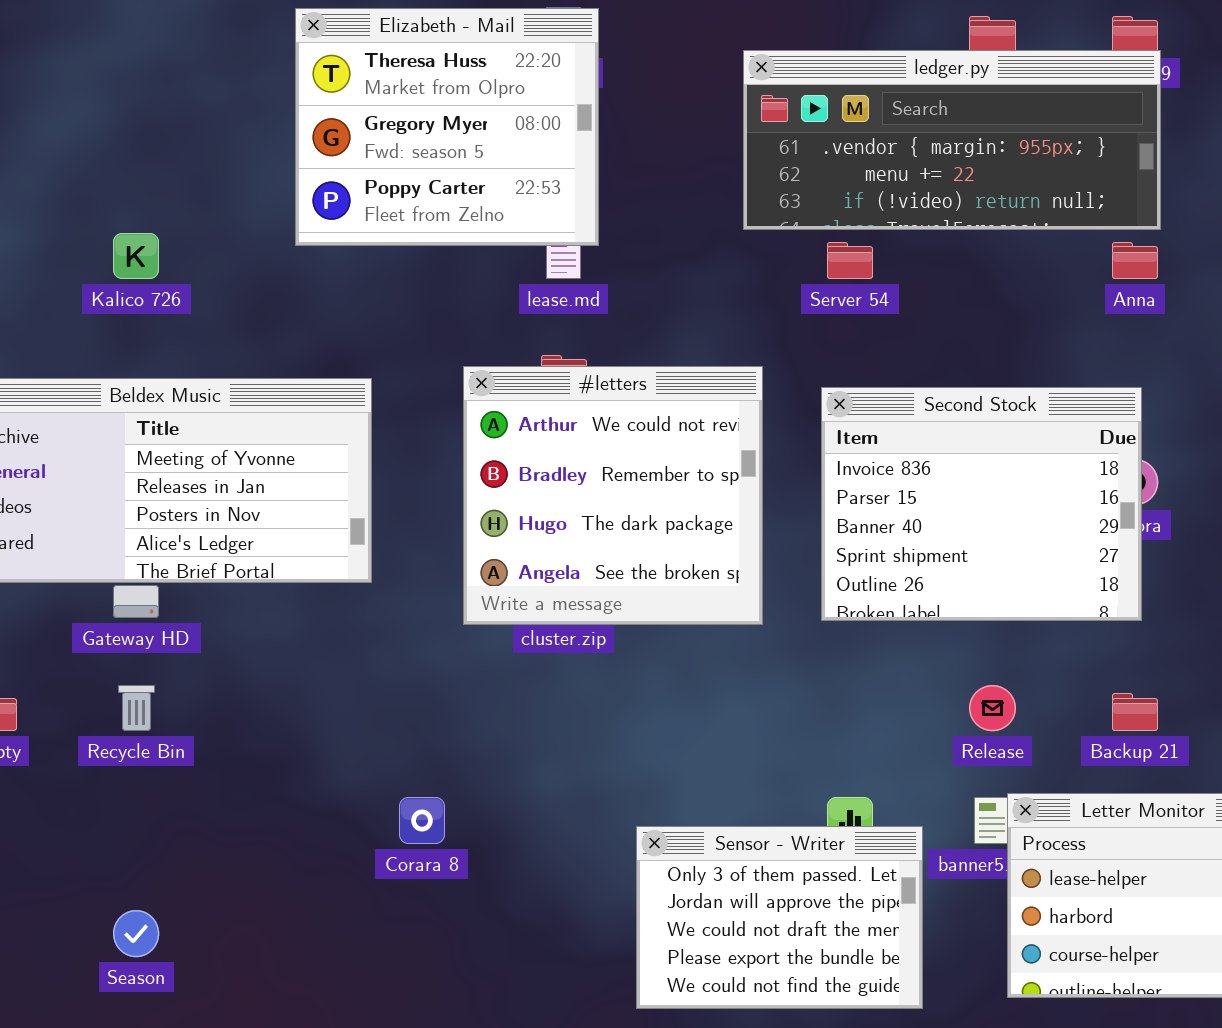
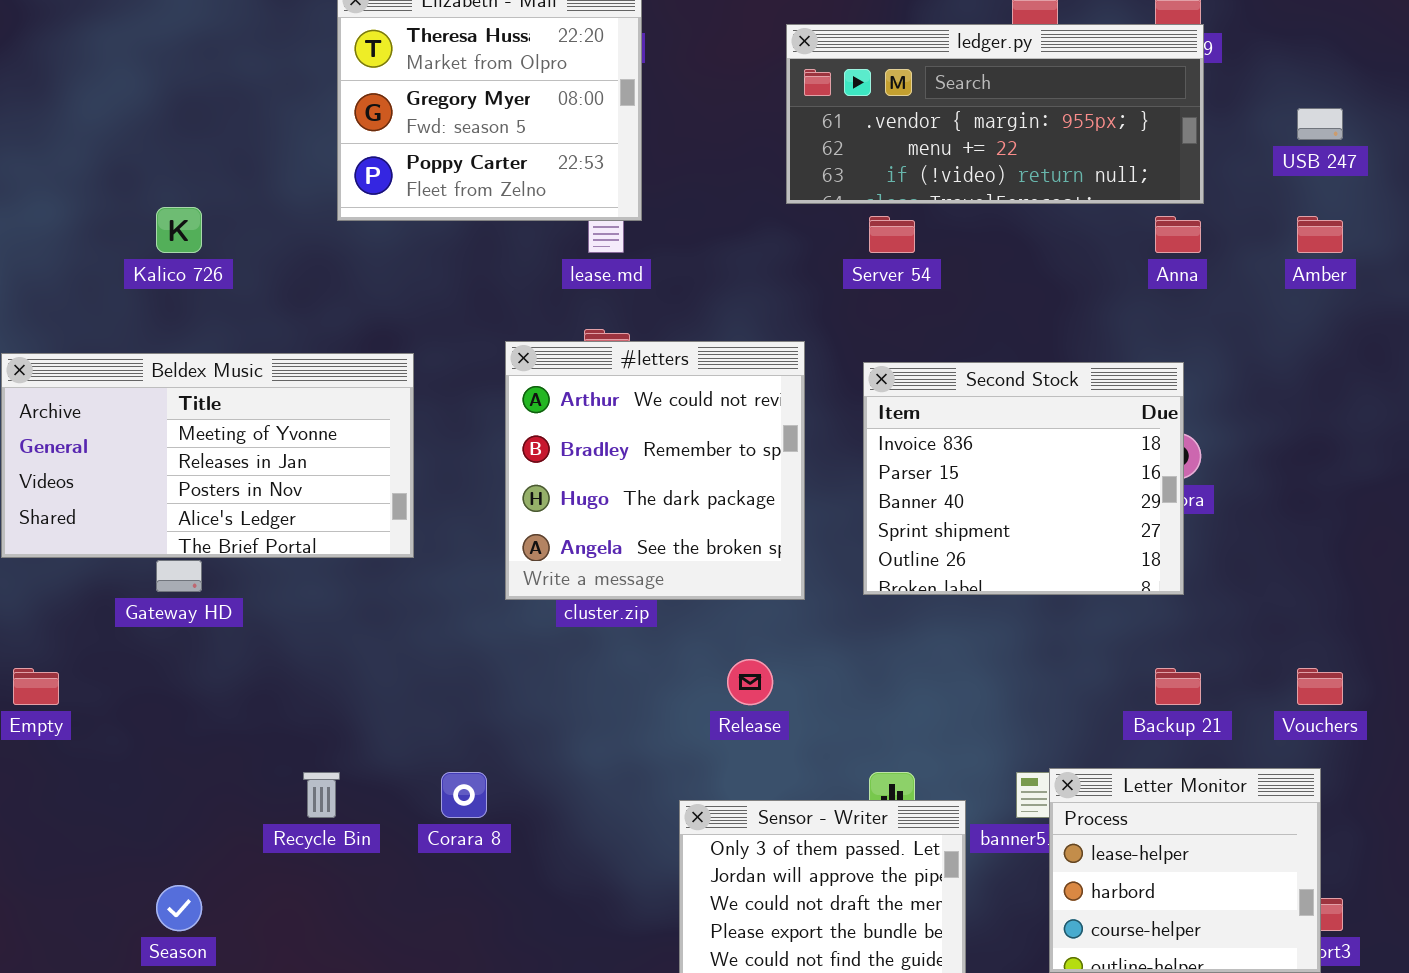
Recycle Bin: [118,685,155,731] -> [303,772,340,818], moved
Release: [969,685,1016,731] -> [727,659,773,705], moved

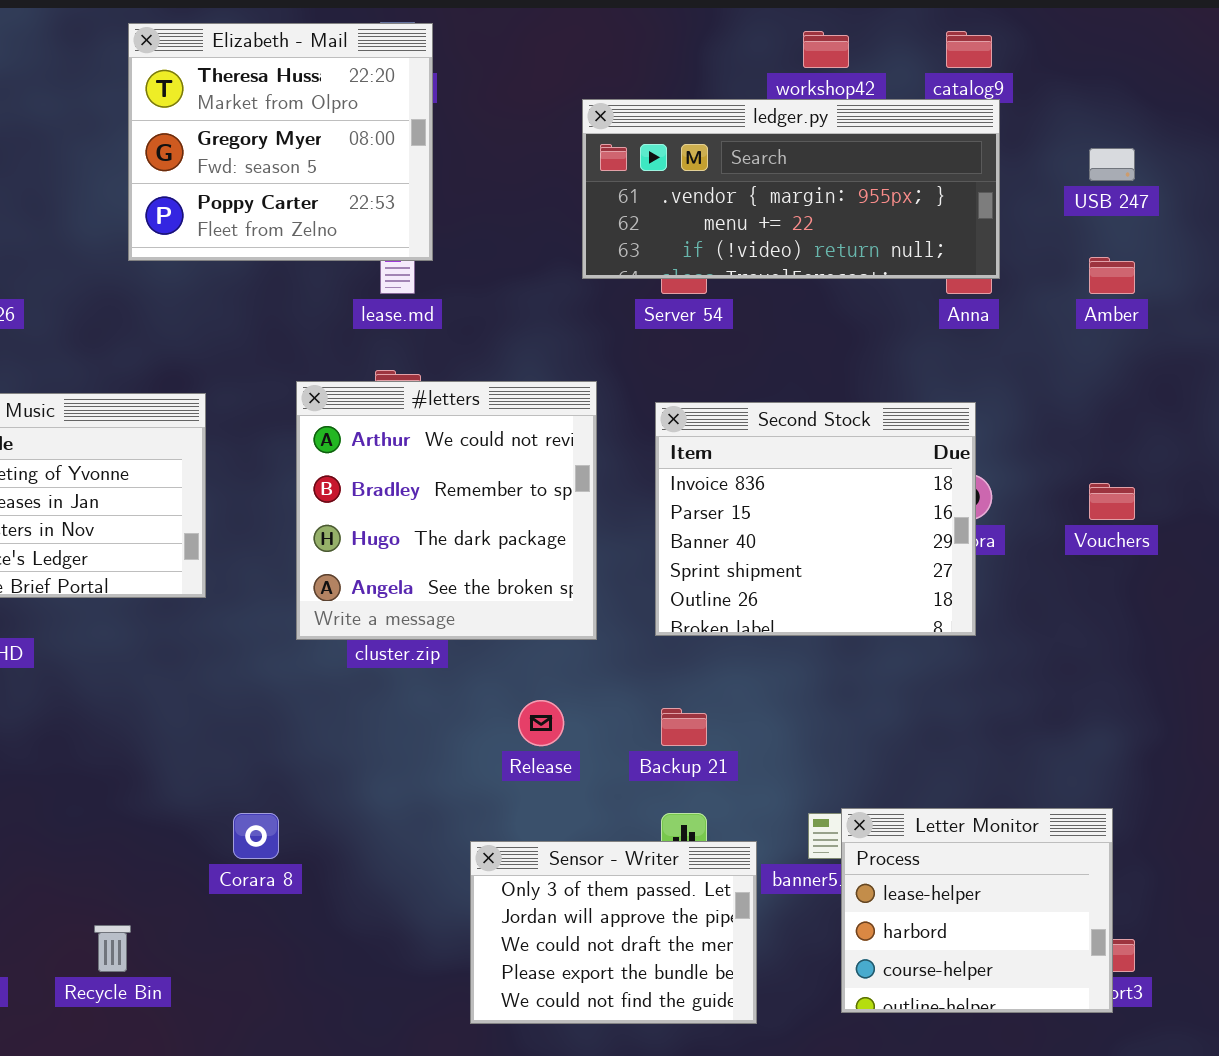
ledger.py: [786,24,1204,204] -> [582,99,1000,279], moved
Backup 21: [1155,668,1201,705] -> [661,708,707,746], moved
Vouchers: [1297,668,1343,705] -> [1089,483,1135,520], moved
Recycle Bin: [303,772,340,818] -> [94,925,131,972], moved

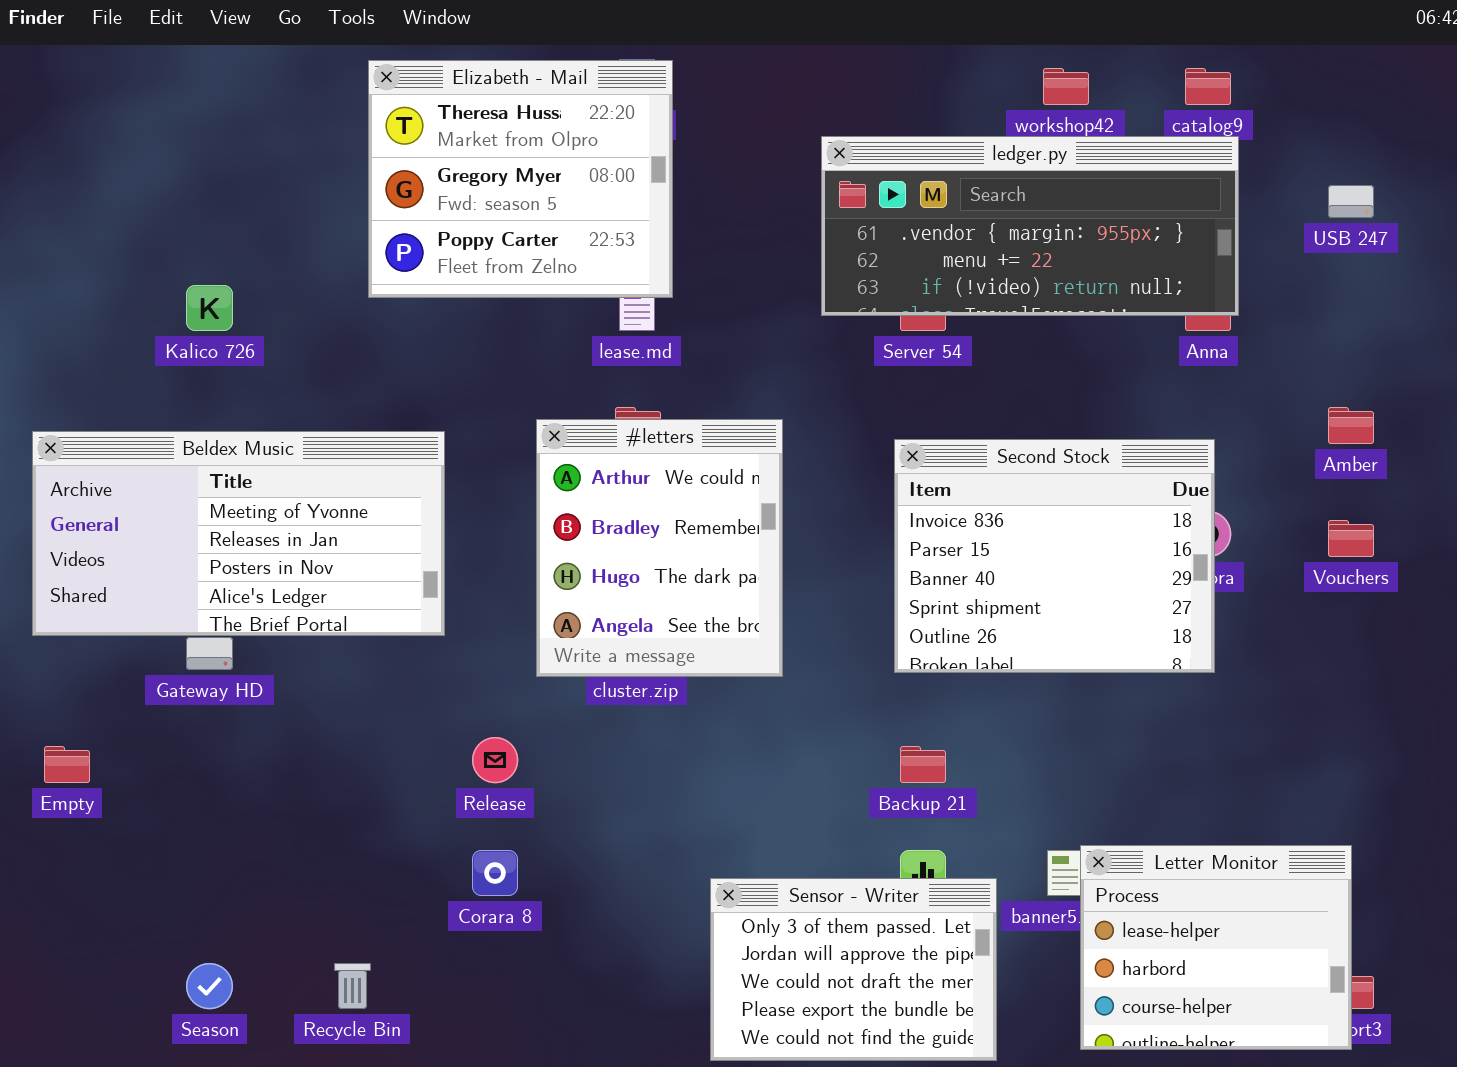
Amber: [1089,257,1135,294] -> [1328,407,1374,444], moved
#letters: [296,381,597,640] -> [536,419,783,677], resized
Release: [518,700,564,746] -> [472,737,518,783], moved

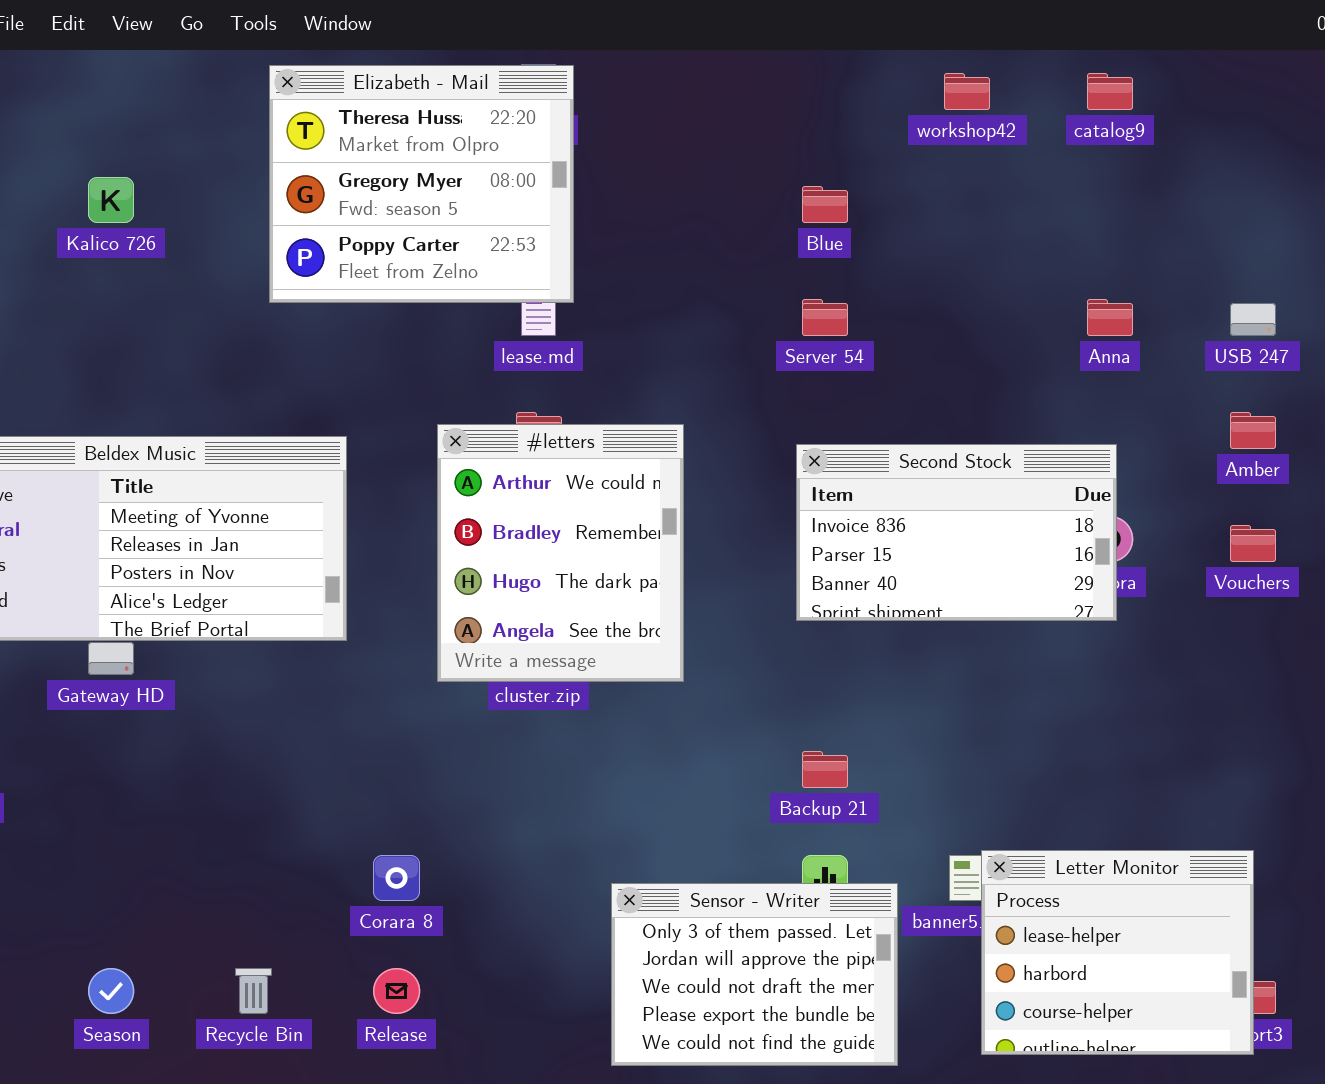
ledger.py: [821,136,1239,316] -> none, closed
USB 247: [1328,185,1374,218] -> [1230,303,1276,336], moved
Kalico 726: [186,285,233,331] -> [88,177,134,223], moved
Second Stock: [894,439,1215,673] -> [796,444,1117,621], resized
Release: [472,737,518,783] -> [373,968,420,1014], moved

